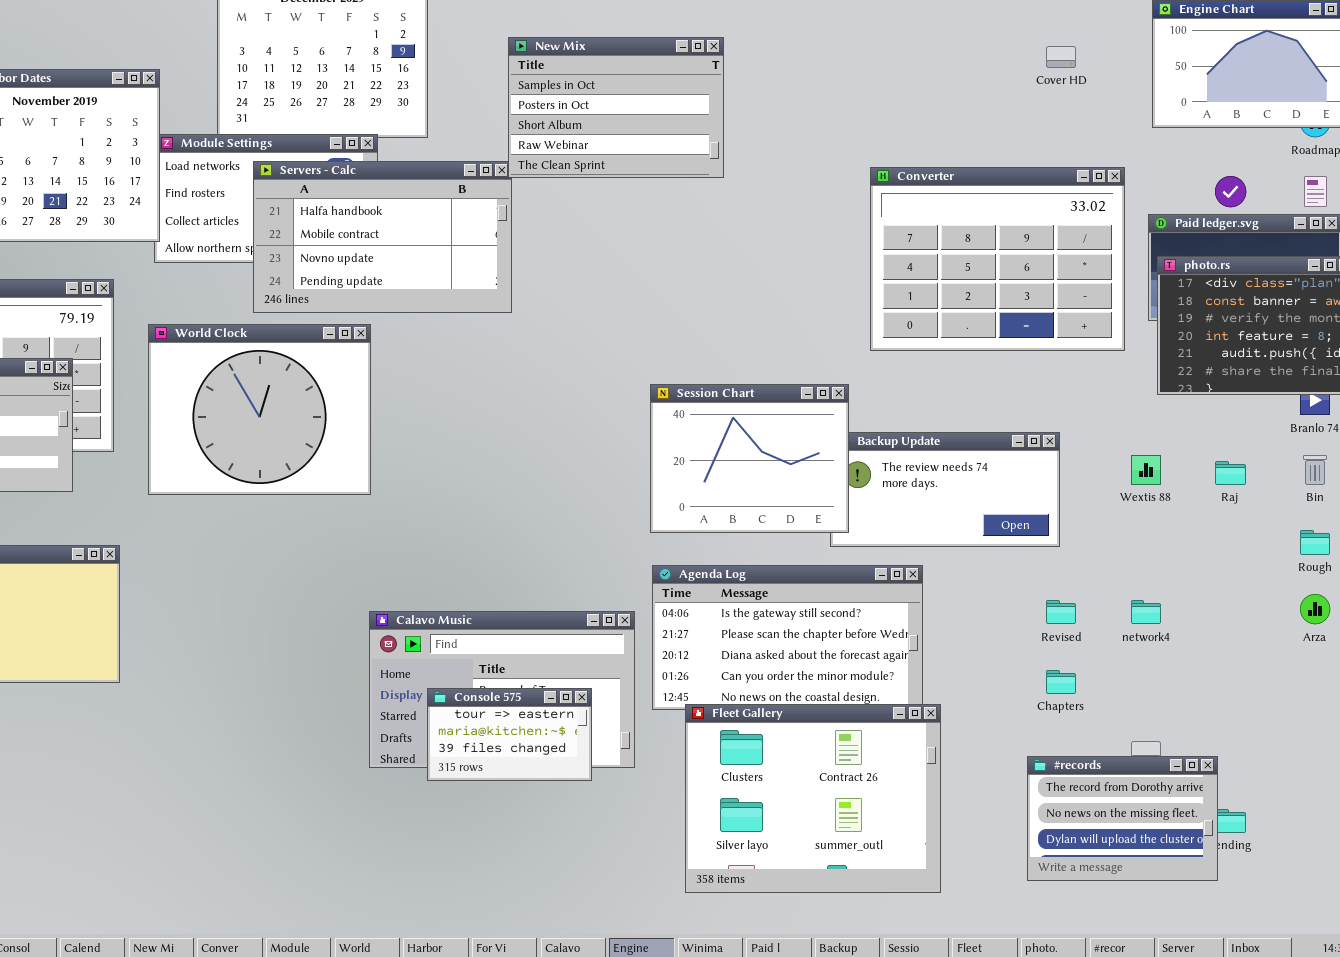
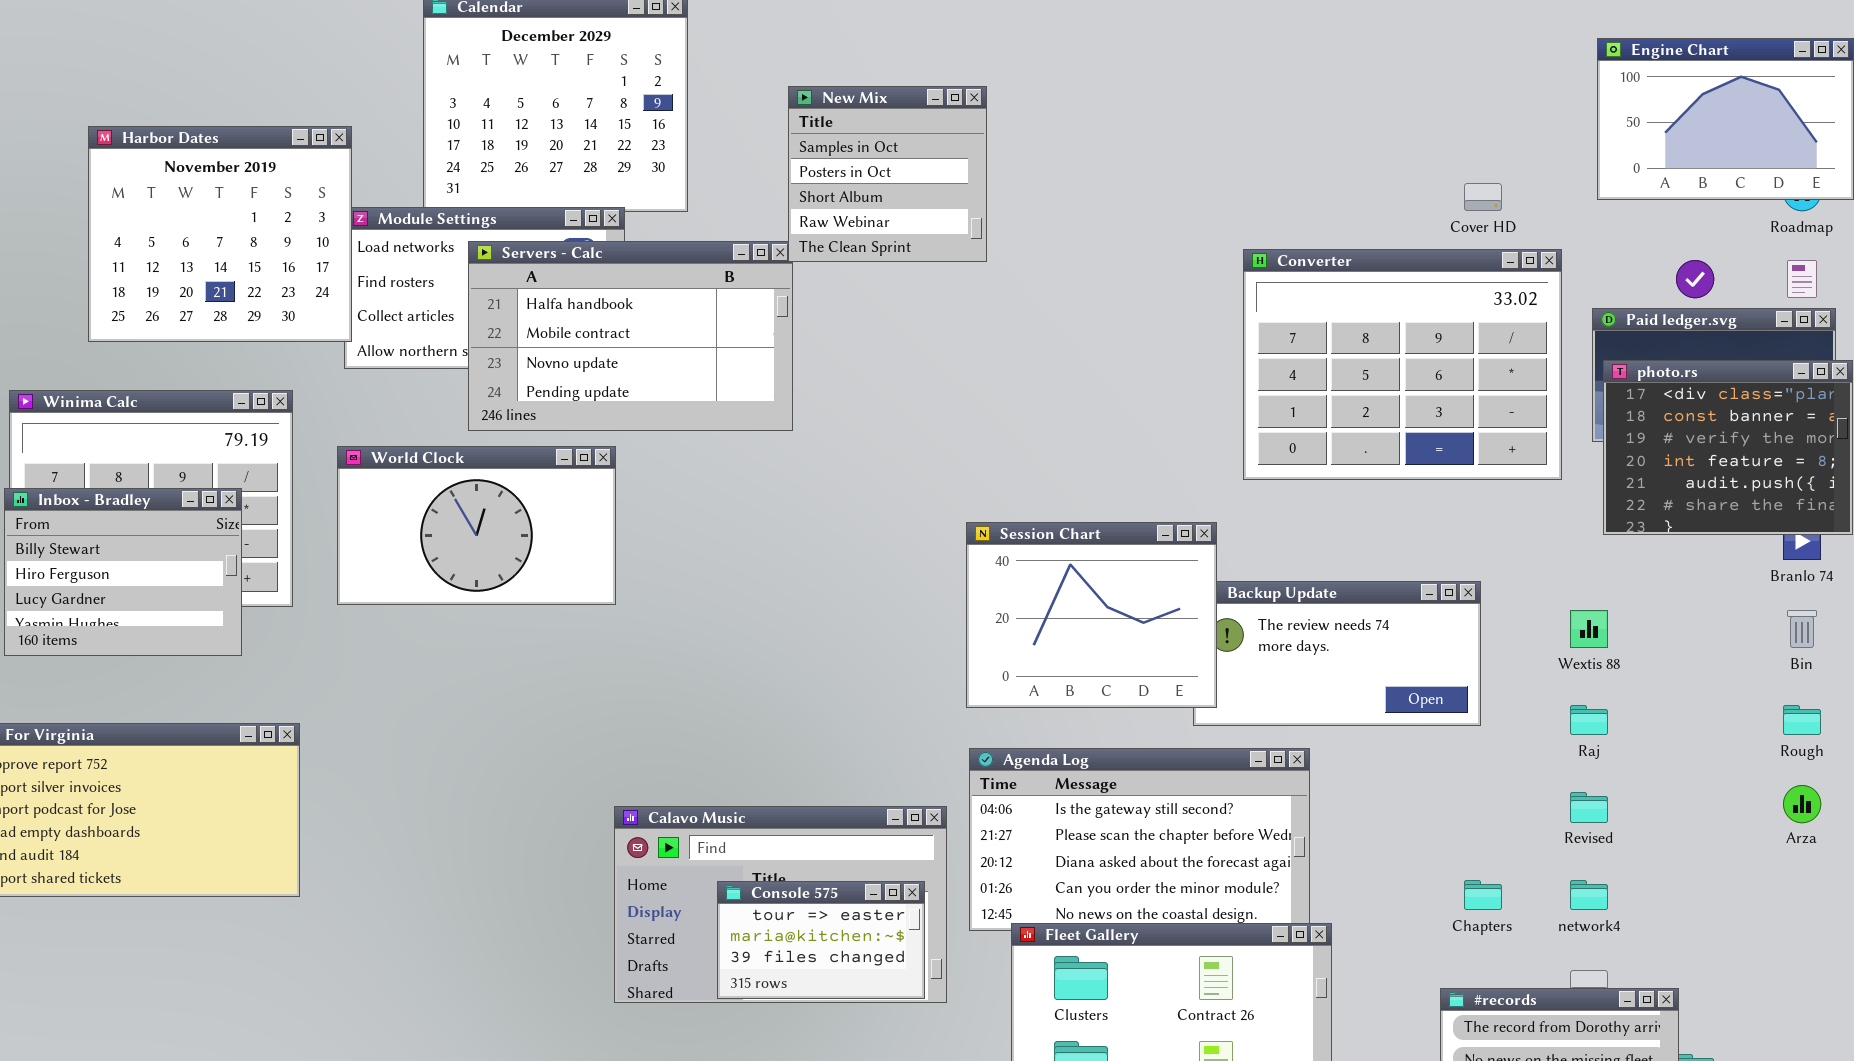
New Mix: [508,37,724,178] -> [788,86,987,262], resized
Cover HD: [1046,46,1076,68] -> [1464,183,1502,211], moved
World Clock: [148,324,371,495] -> [337,446,616,605], resized
Raj: [1215,461,1246,485] -> [1570,705,1608,735], moved
Revised: [1046,600,1076,624] -> [1570,792,1608,823], moved
network4: [1131,600,1161,624] -> [1570,880,1608,910], moved
Console 575: [427,688,592,781] -> [717,881,925,999], moved

